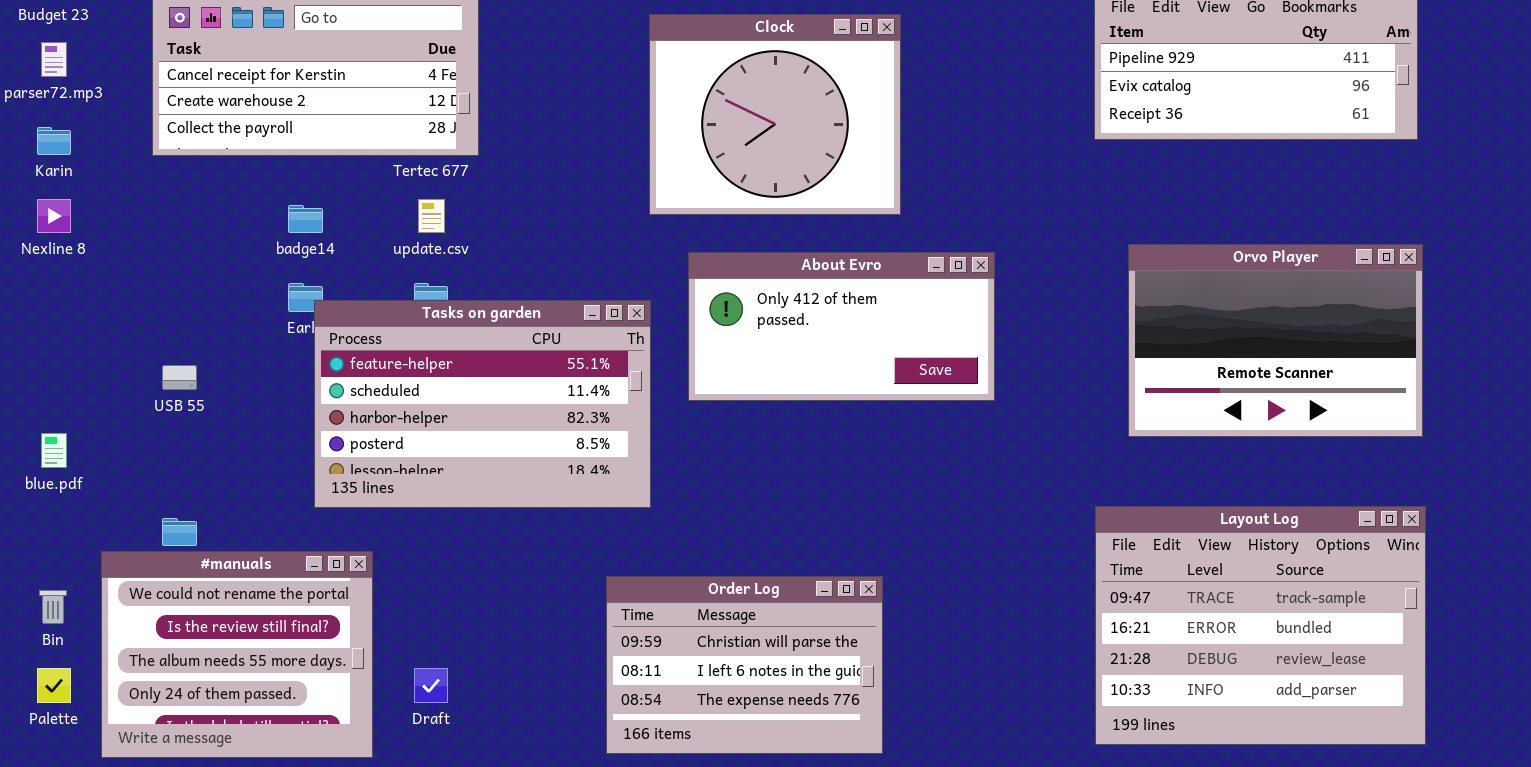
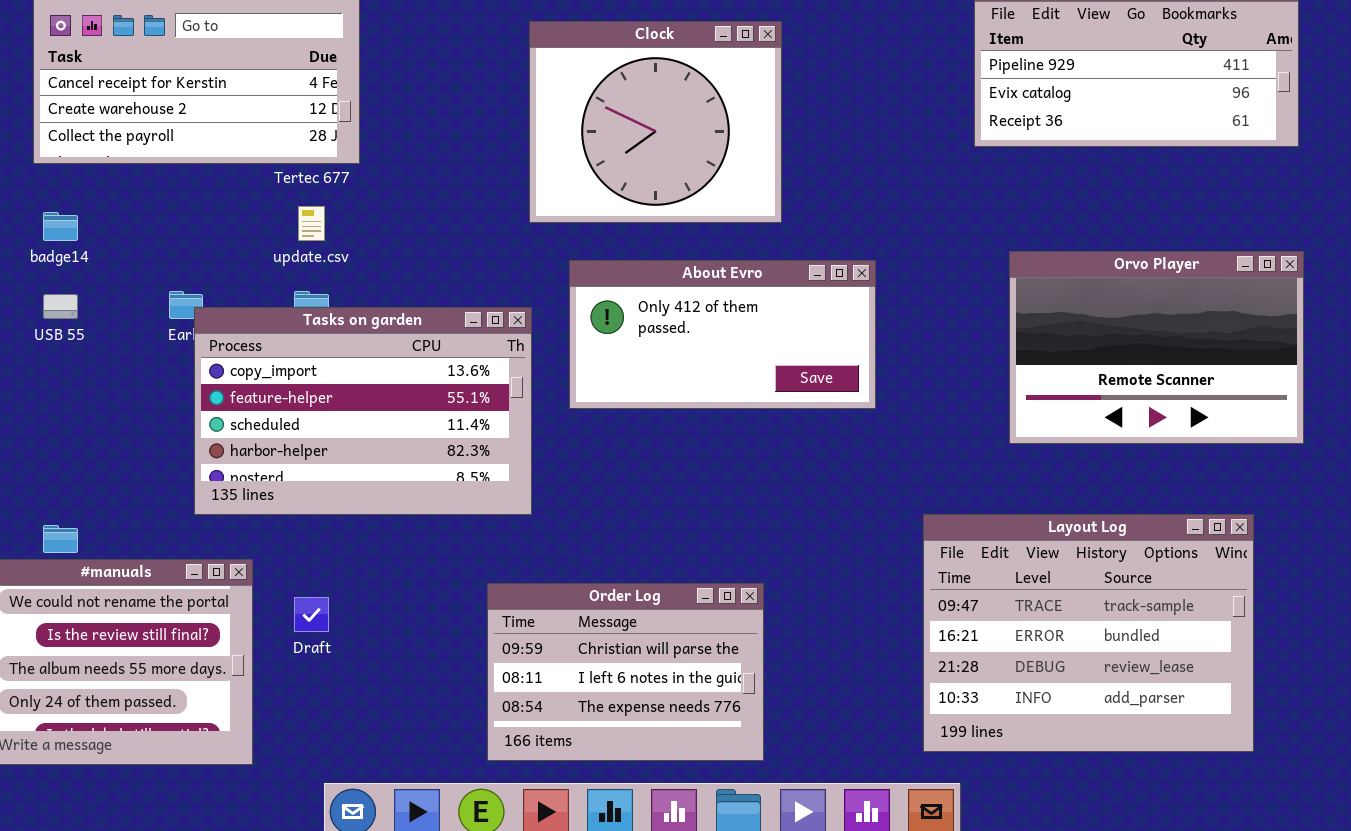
badge14: [288,205,323,233] -> [43,212,78,241], moved
Tasks on garden: [314,300,651,508] -> [194,307,532,515], scrolled up 1 row
USB 55: [162,365,197,390] -> [43,294,78,319], moved
Layout Log: [1095,506,1426,745] -> [923,514,1254,752], moved
Draft: [414,668,448,703] -> [294,597,329,632], moved

